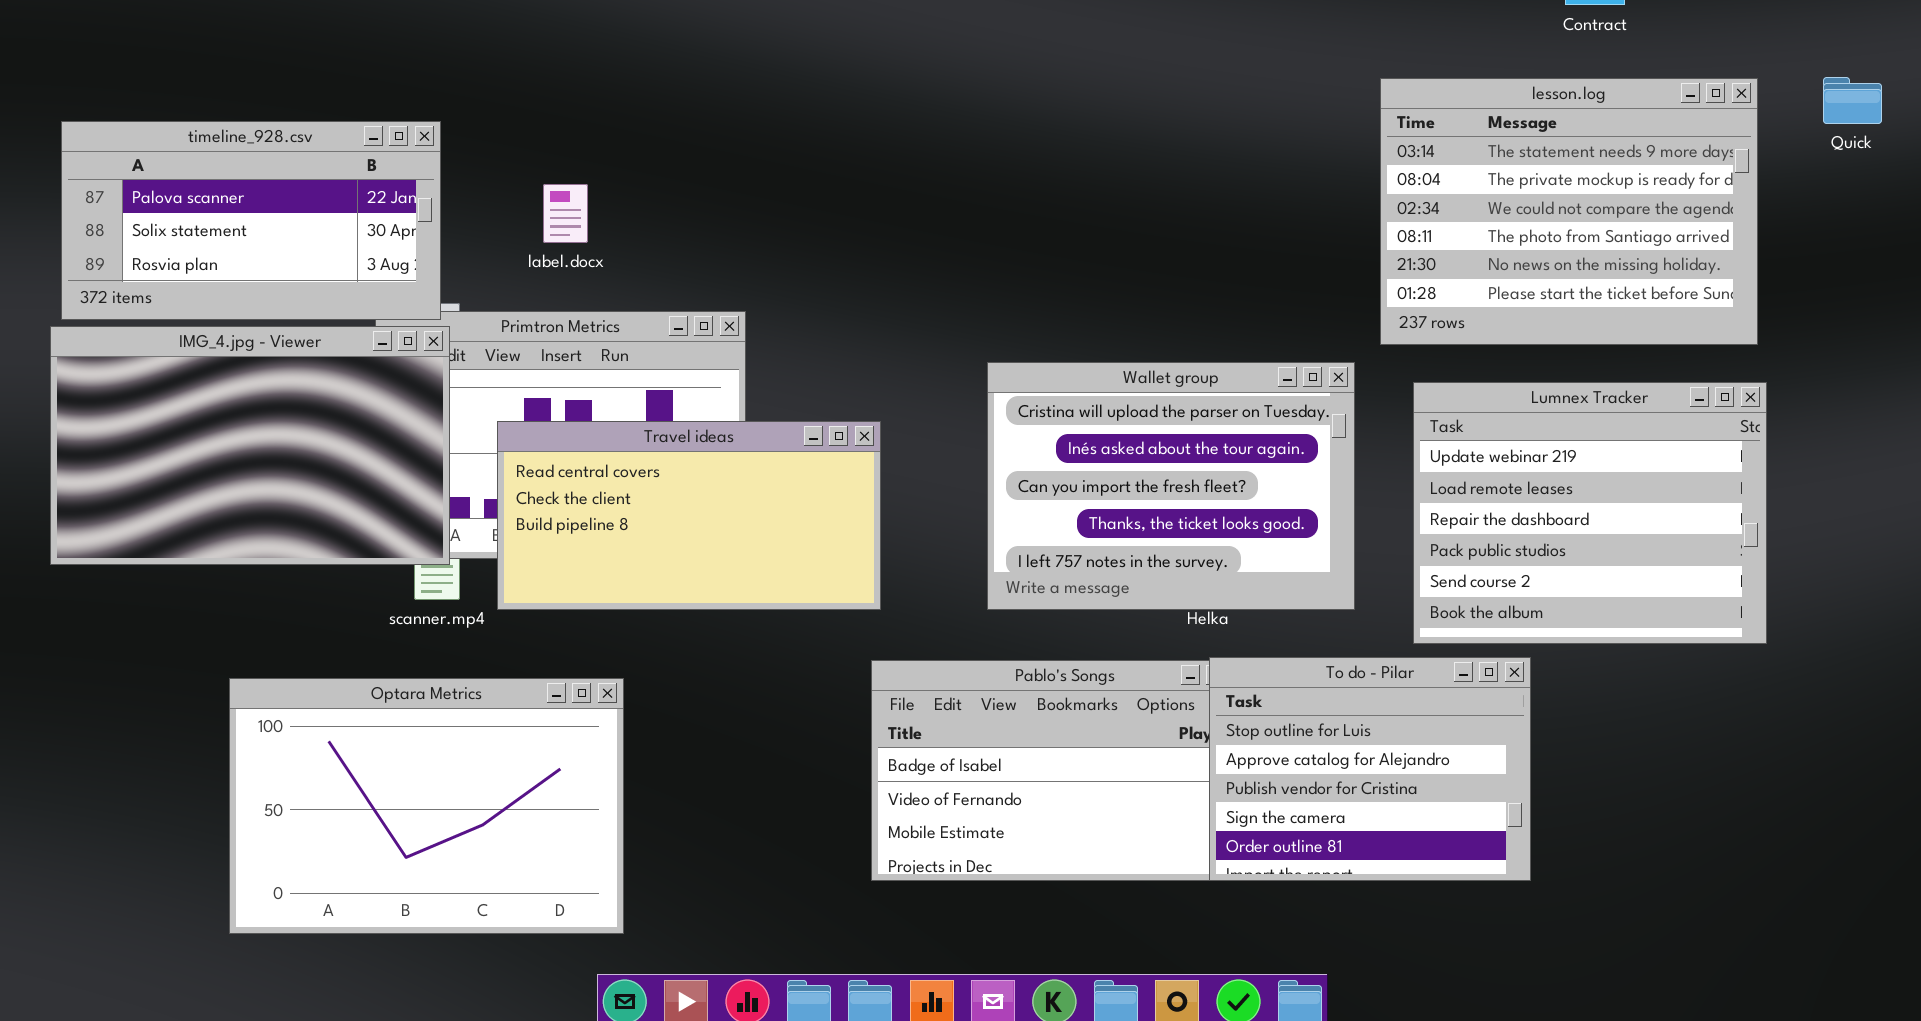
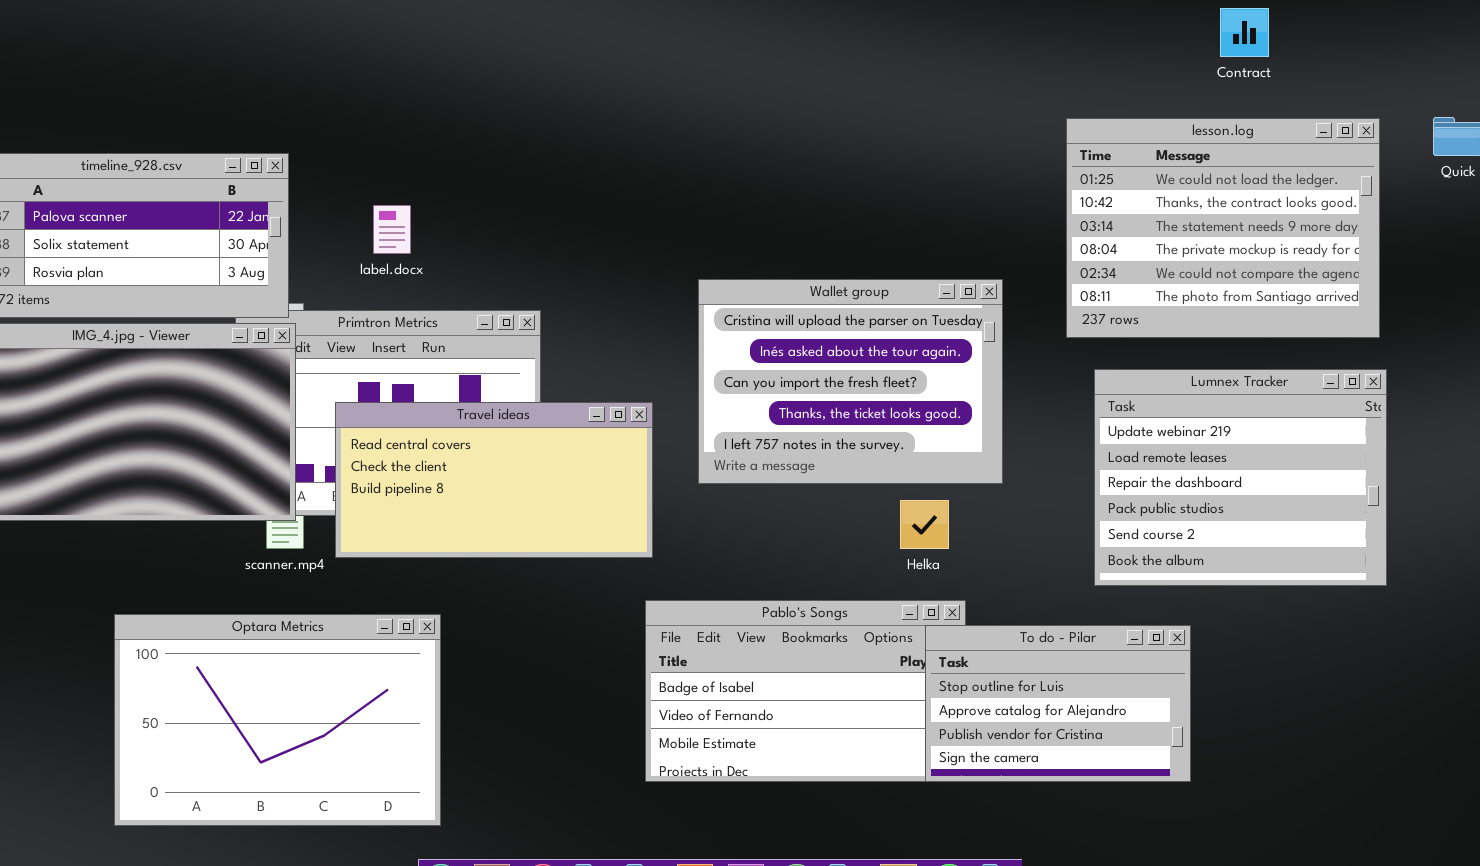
lesson.log: [1380,78,1758,345] -> [1066,118,1380,338], scrolled up 2 rows
Wallet group: [987,362,1355,610] -> [698,279,1003,484], moved
To do - Pilar: [1209,657,1531,881] -> [925,625,1191,782], resized

